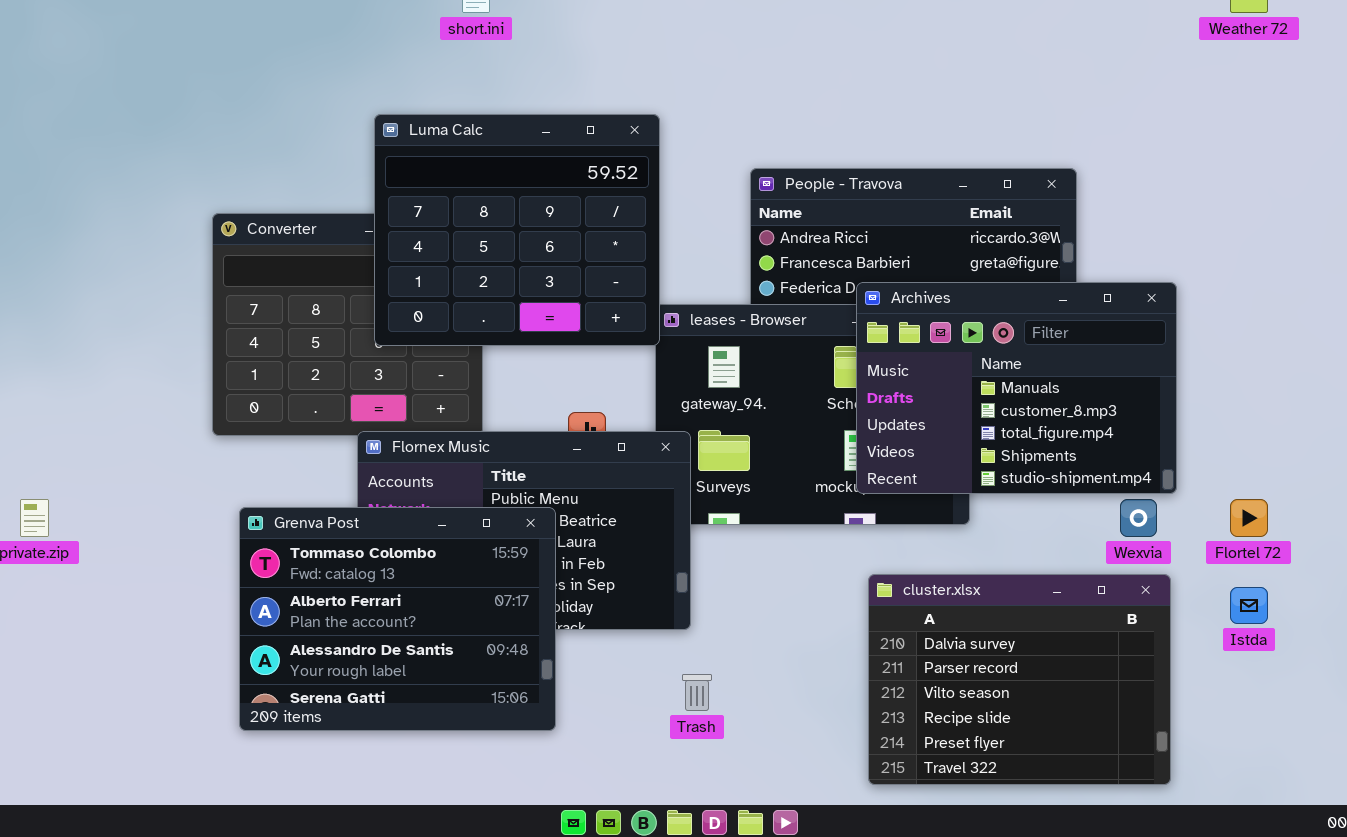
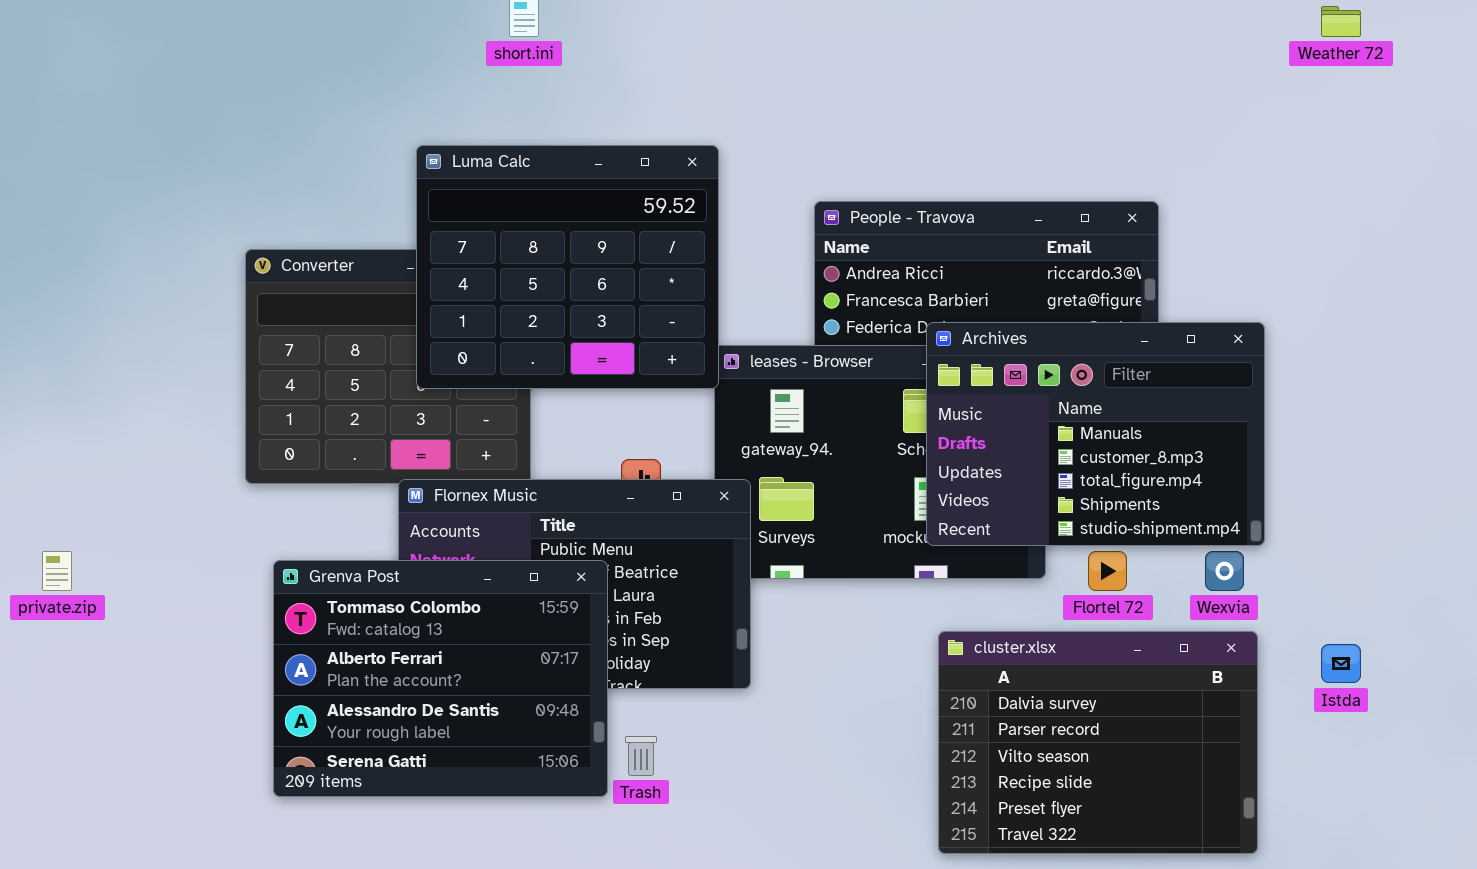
Flortel 72: [1230,499,1268,537] -> [1088,551,1127,591], moved
Trash: [682,674,712,711] -> [625,736,657,776], moved

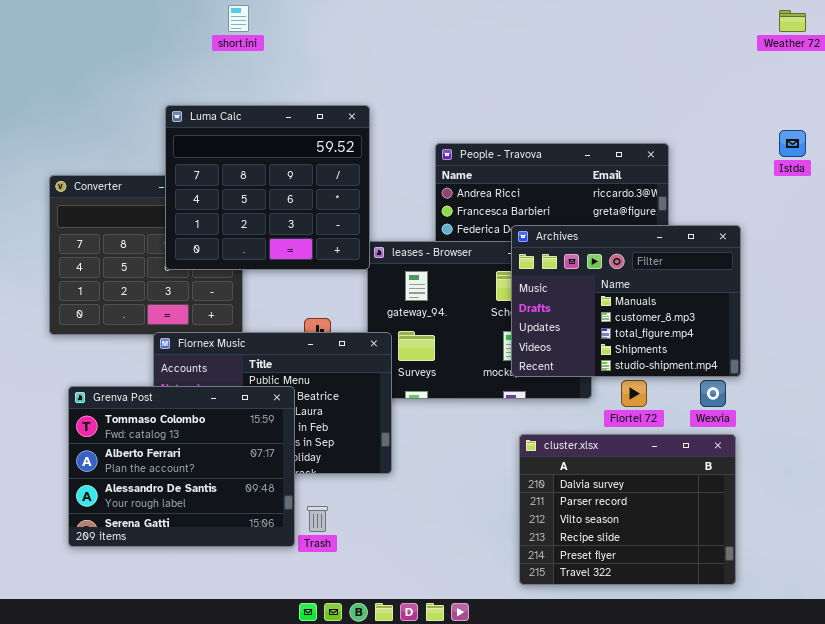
Istda: [1321,644,1361,683] -> [779,130,806,157], moved

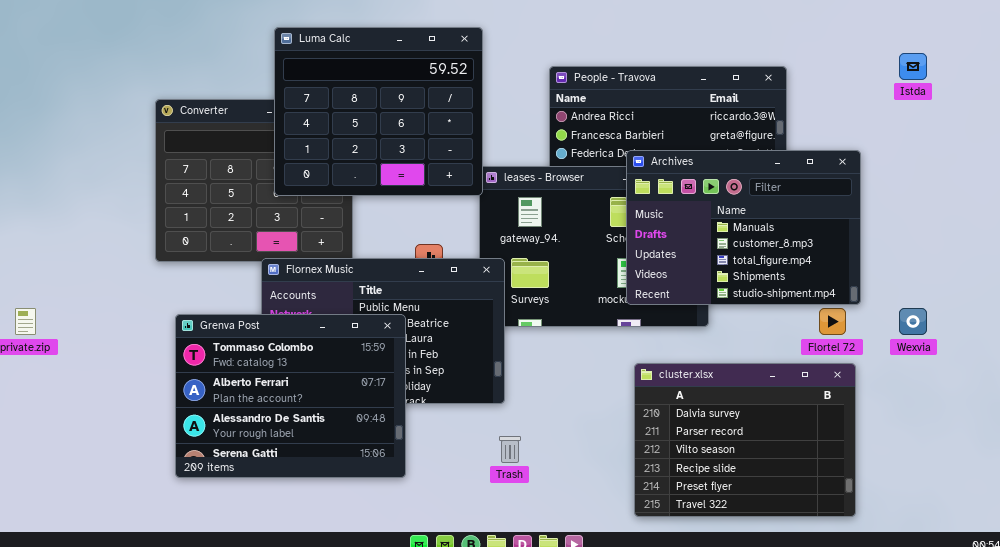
Flortel 72: [621,380,647,407] -> [819,308,846,335], moved
Wexvia: [700,380,726,407] -> [899,308,927,335], moved
Trash: [307,506,328,532] -> [499,436,521,463], moved

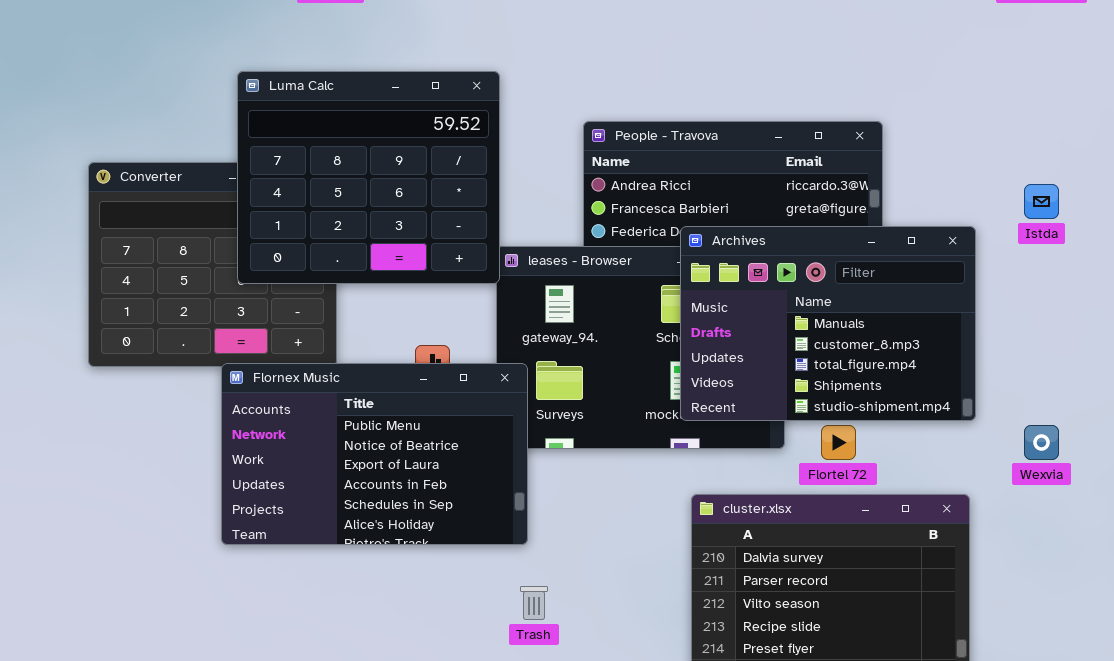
Istda: [899,53,927,80] -> [1024,184,1059,219], moved
Flortel 72: [819,308,846,335] -> [821,425,856,460], moved
Grenva Post: [175,314,406,478] -> none, closed

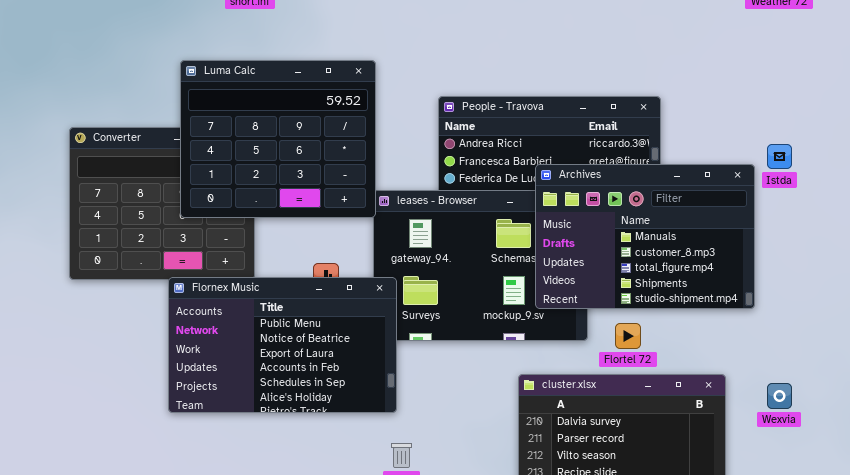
Archives: [680,226,976,421] -> [535,164,755,309], moved
Wexvia: [1024,425,1059,460] -> [767,383,792,409], moved

